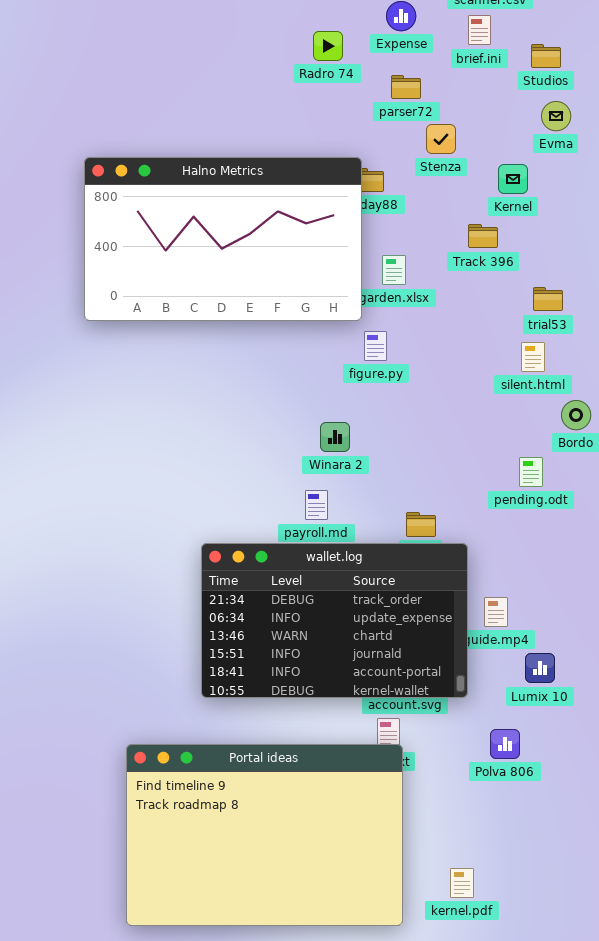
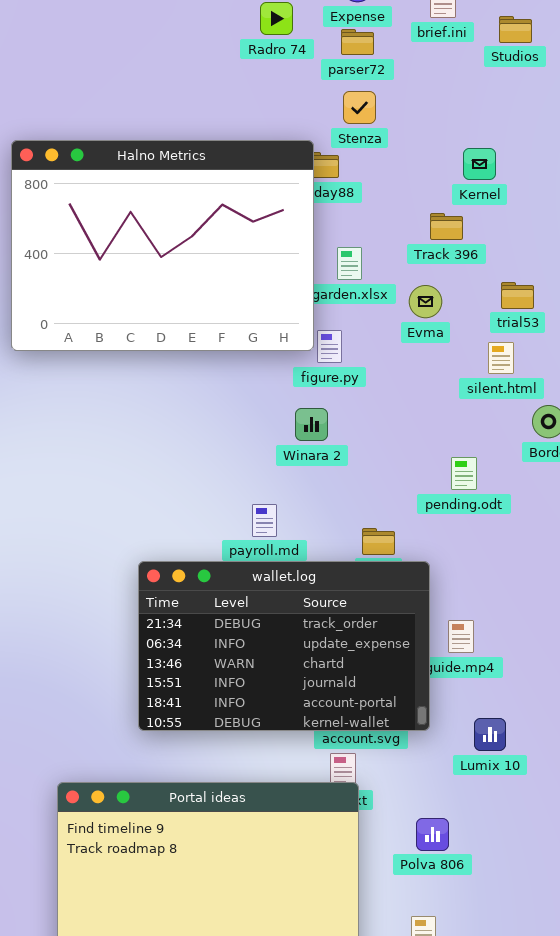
parser72: [391,75,421,99] -> [341,29,374,55], moved
Evma: [541,101,571,131] -> [409,285,442,318], moved
Stenza: [426,124,456,154] -> [343,91,376,124], moved
Halno Metrics: [84,157,362,321] -> [11,140,314,351], resized
Winara 2: [320,422,350,452] -> [295,408,328,441], moved
pending.odt: [519,457,543,487] -> [451,457,477,490], moved
Lumix 10: [525,653,555,683] -> [474,718,506,751], moved
Polva 806: [490,729,520,759] -> [416,818,449,851], moved

